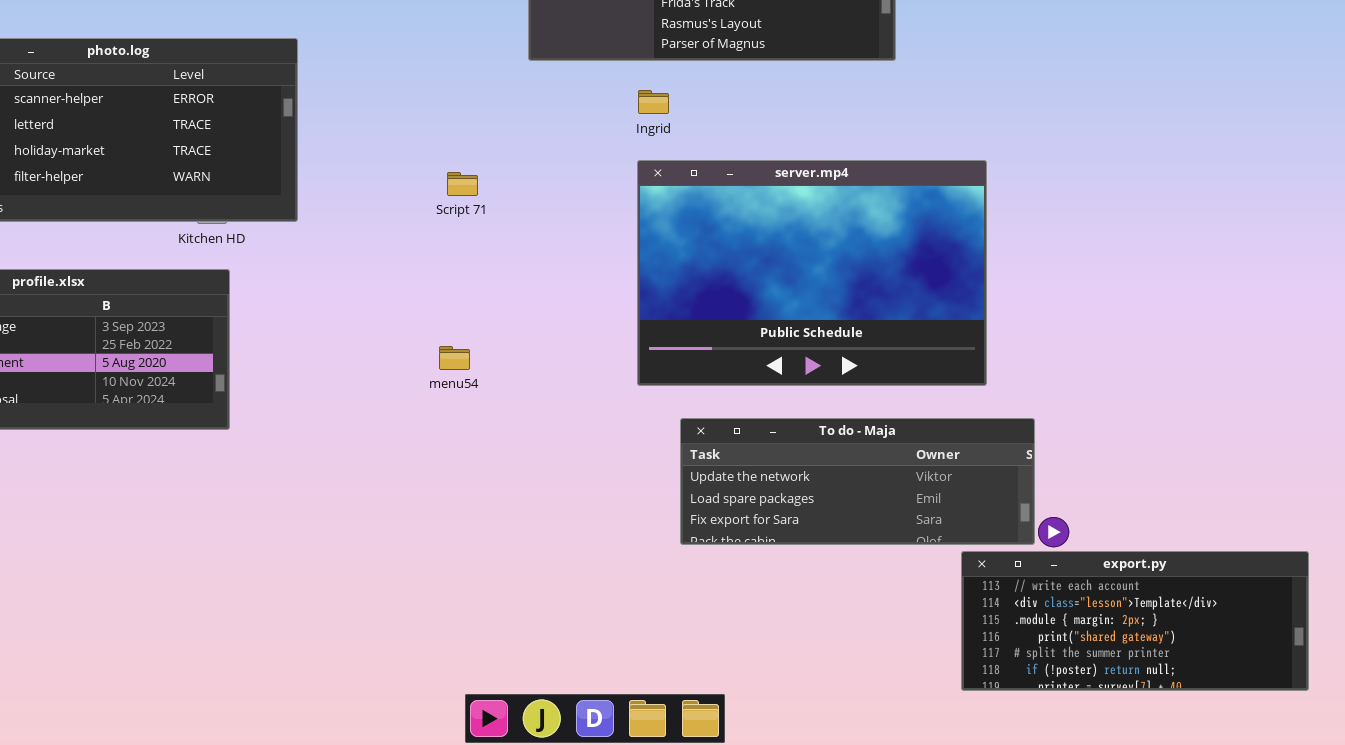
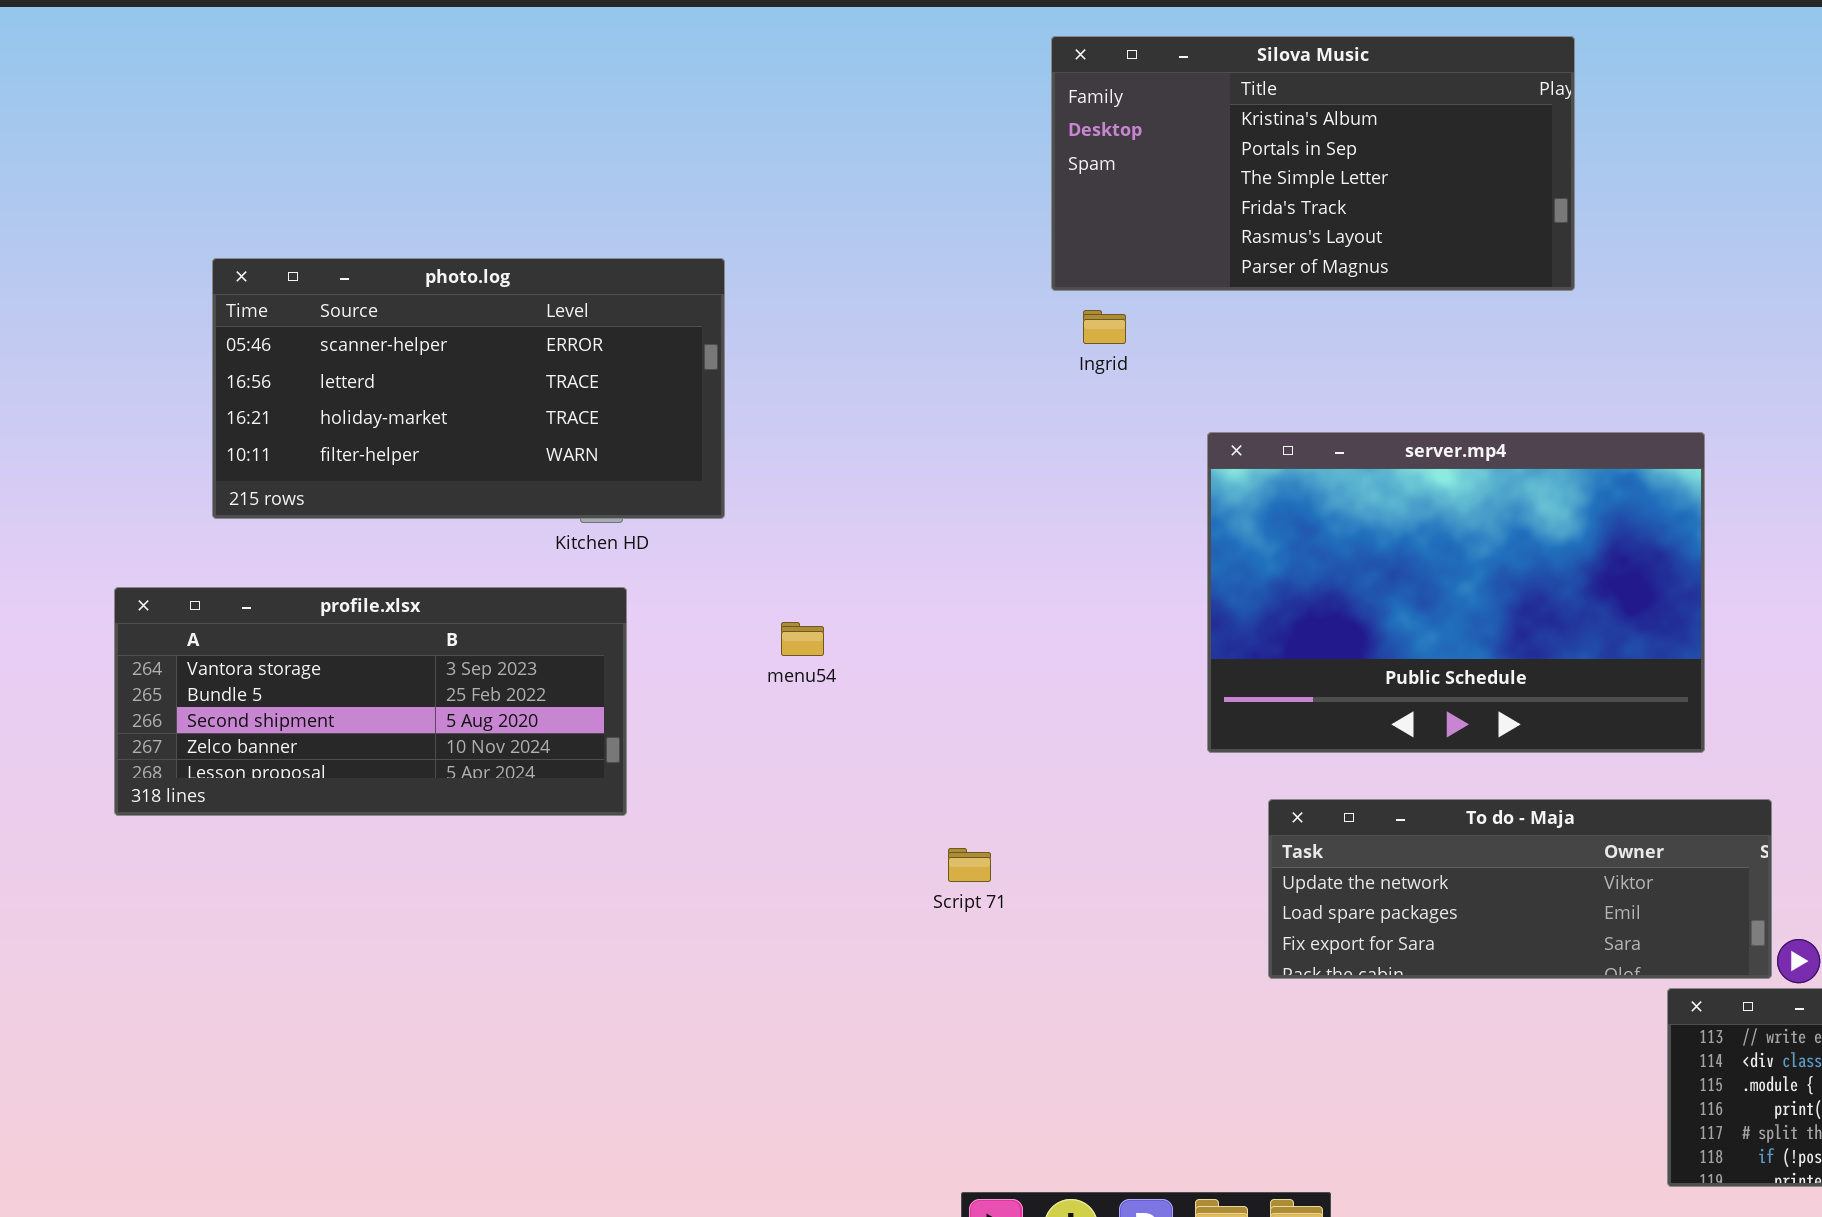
Ingrid: [638,90,669,114] -> [1083,310,1126,344], moved
Script 71: [447,172,478,196] -> [948,848,991,882], moved
menu54: [439,346,470,370] -> [781,622,824,656], moved

